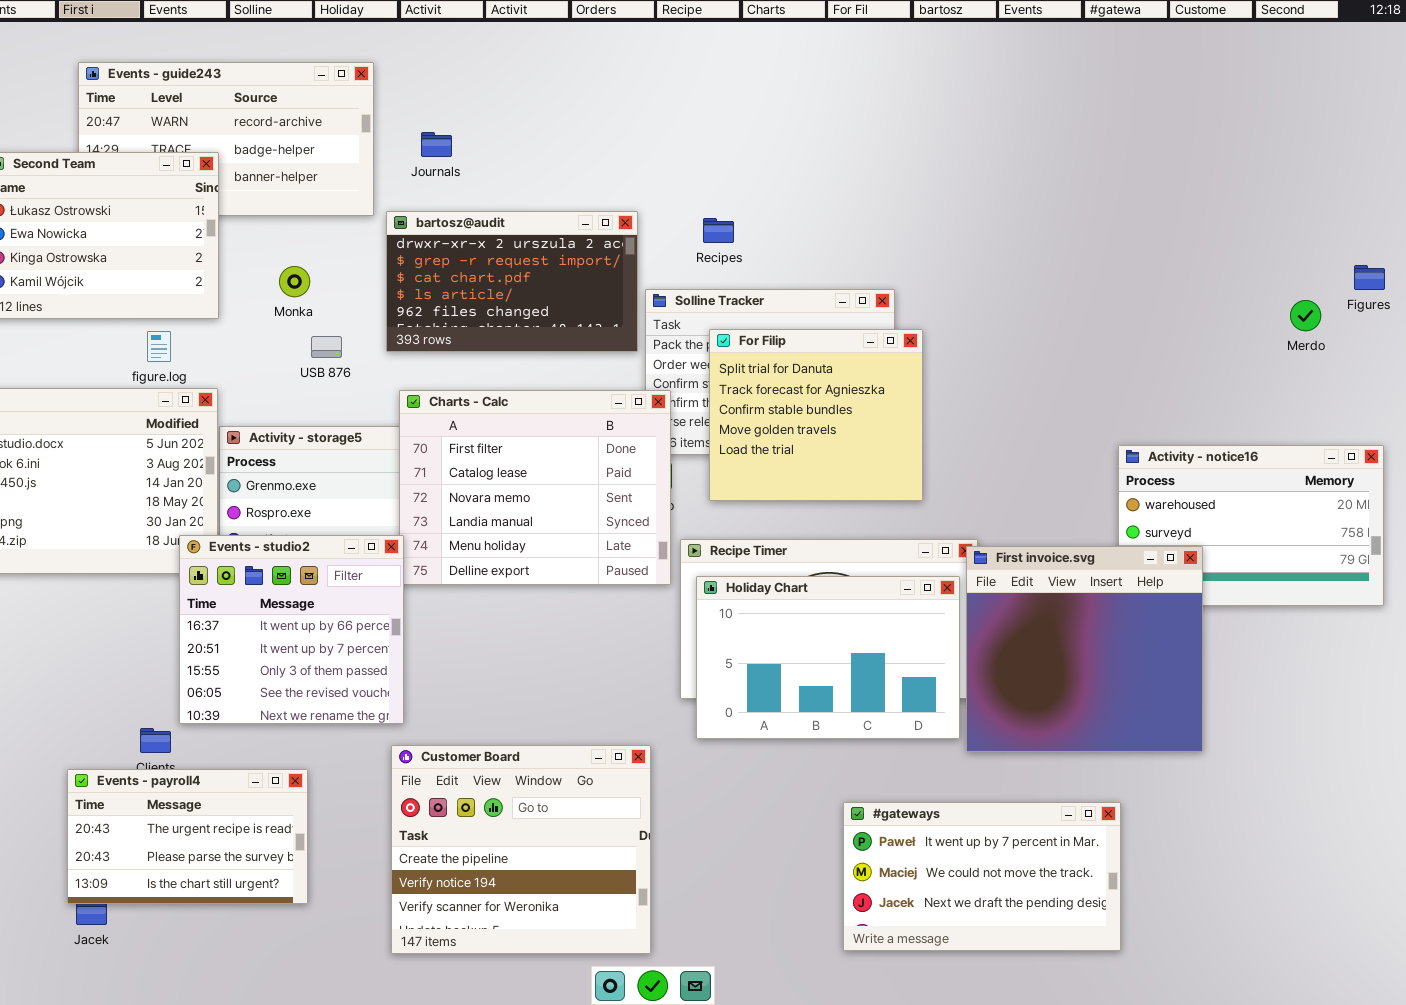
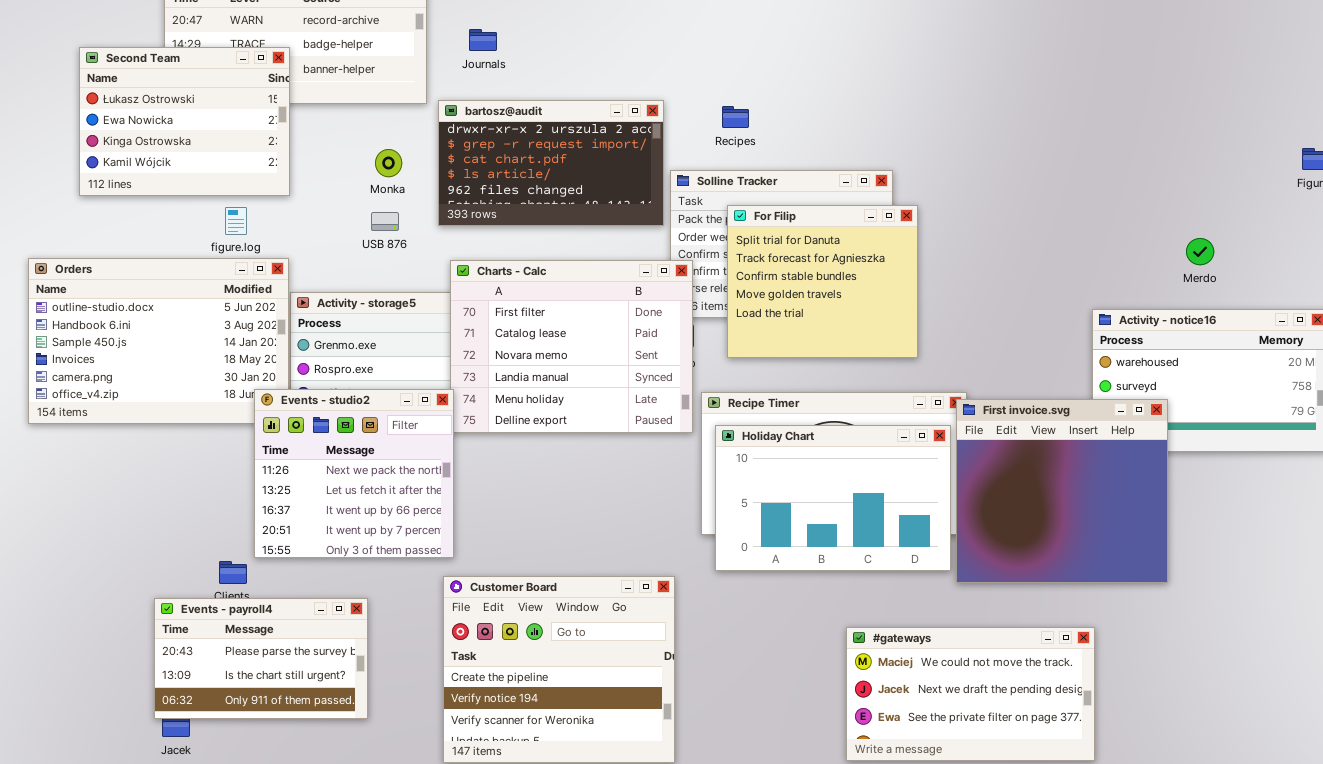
Monka: [279,266,310,297] -> [375,149,402,177], moved
Merdo: [1290,300,1321,331] -> [1186,238,1214,265], moved
Events - studio2: [179,535,404,724] -> [254,389,454,558], scrolled up 2 rows
Events - payroll4: [67,769,308,904] -> [154,598,368,719], scrolled down 1 row
#gateways: [843,802,1121,951] -> [846,627,1095,761], scrolled down 1 row

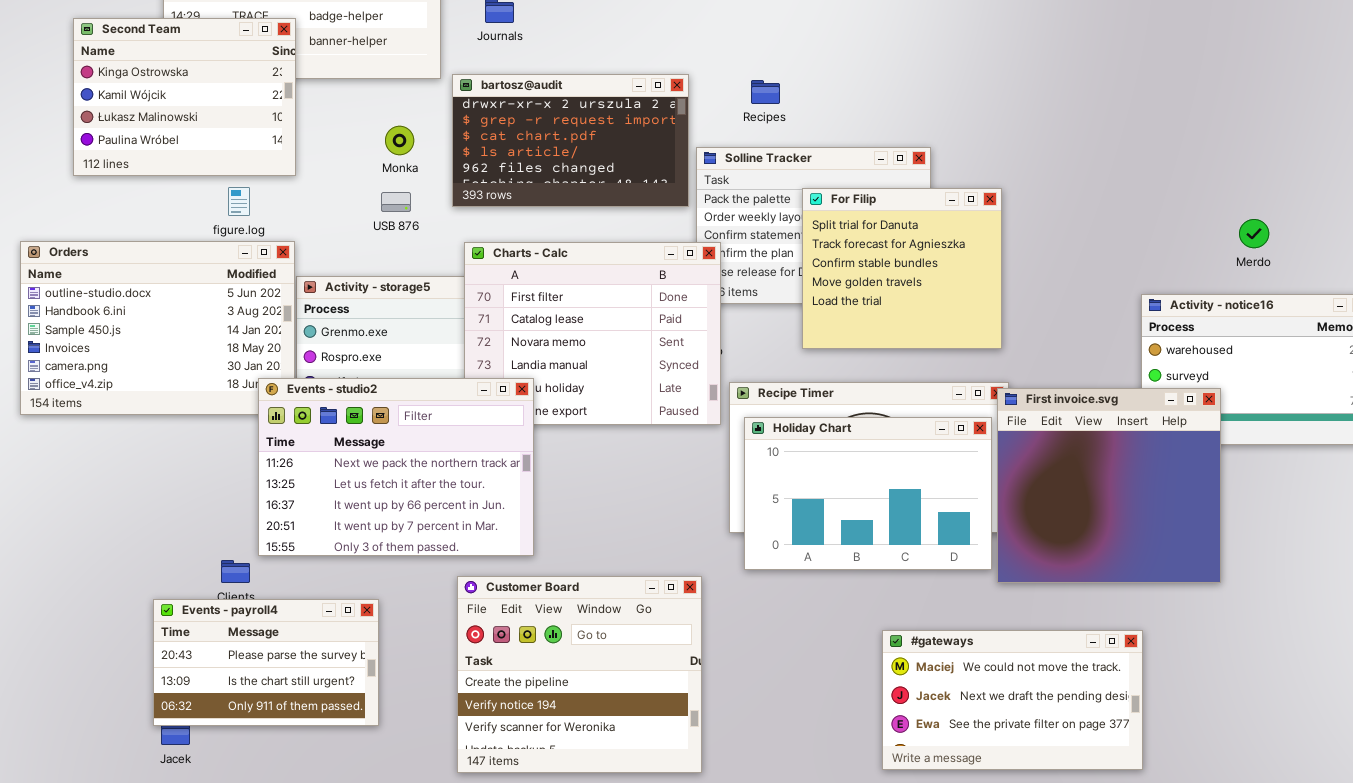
Second Team: [79,47,290,196] -> [73,18,296,176], scrolled down 2 rows
For Filip: [727,205,918,358] -> [802,188,1002,349], moved
Events - studio2: [254,389,454,558] -> [258,378,534,556], resized

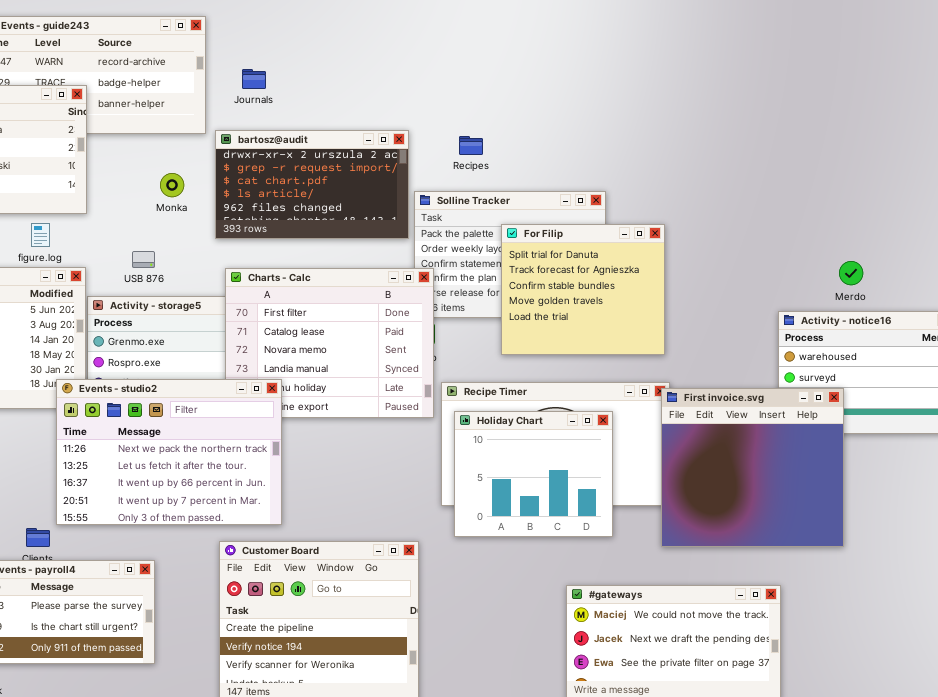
USB 876: [381,192,411,212] -> [132,251,155,268], moved
Merdo: [1239,219,1269,248] -> [839,261,863,285], moved
Holiday Chart: [744,417,992,570] -> [454,411,613,537], resized

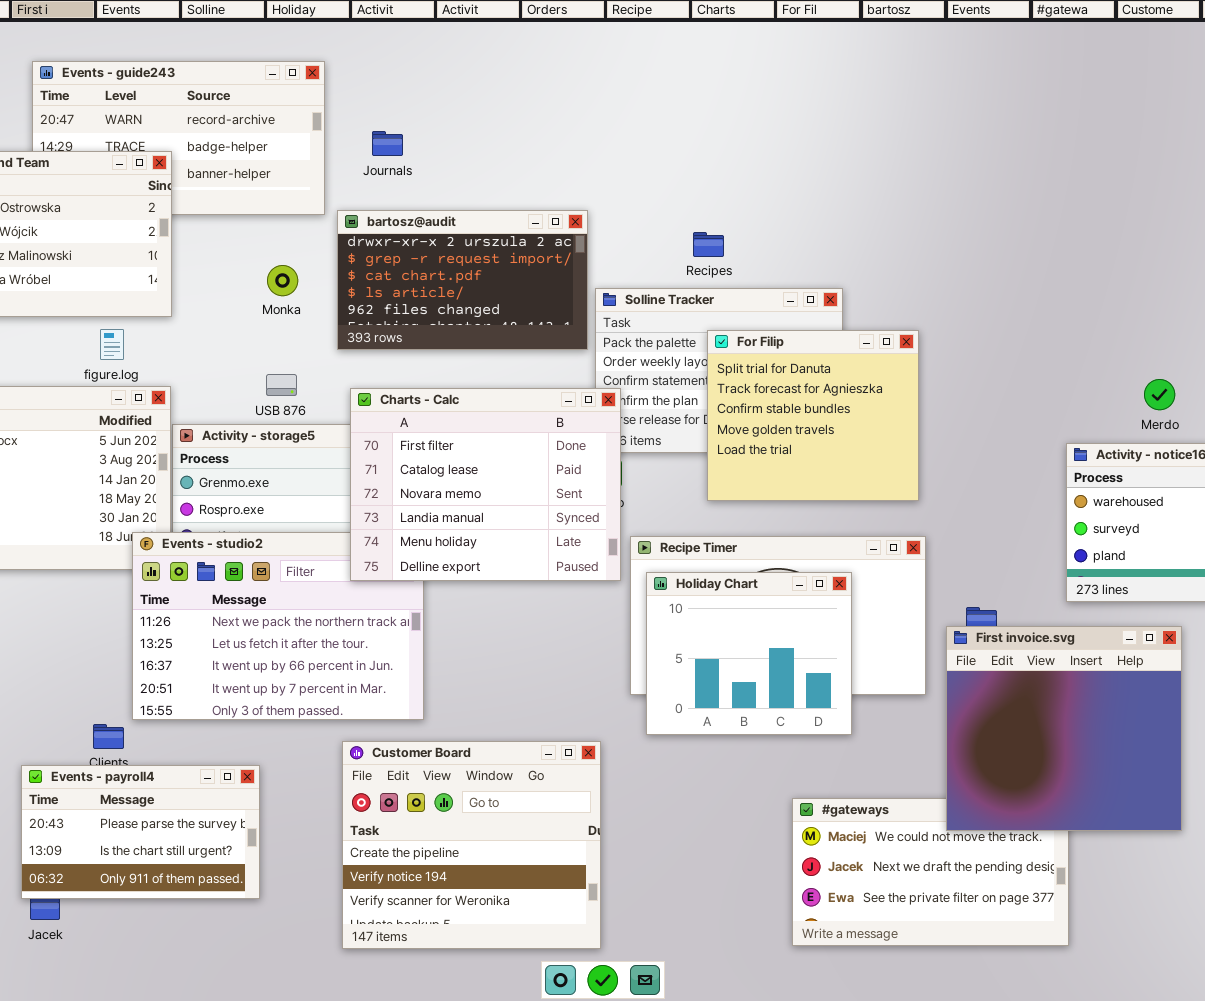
Recipes: [459,136,483,155] -> [693,232,724,257], moved
USB 876: [132,251,155,268] -> [266,374,297,396], moved
Charts - Calc: [225,268,434,418] -> [350,388,621,581], raised
First invoice.svg: [661,388,844,547] -> [946,626,1182,831], moved

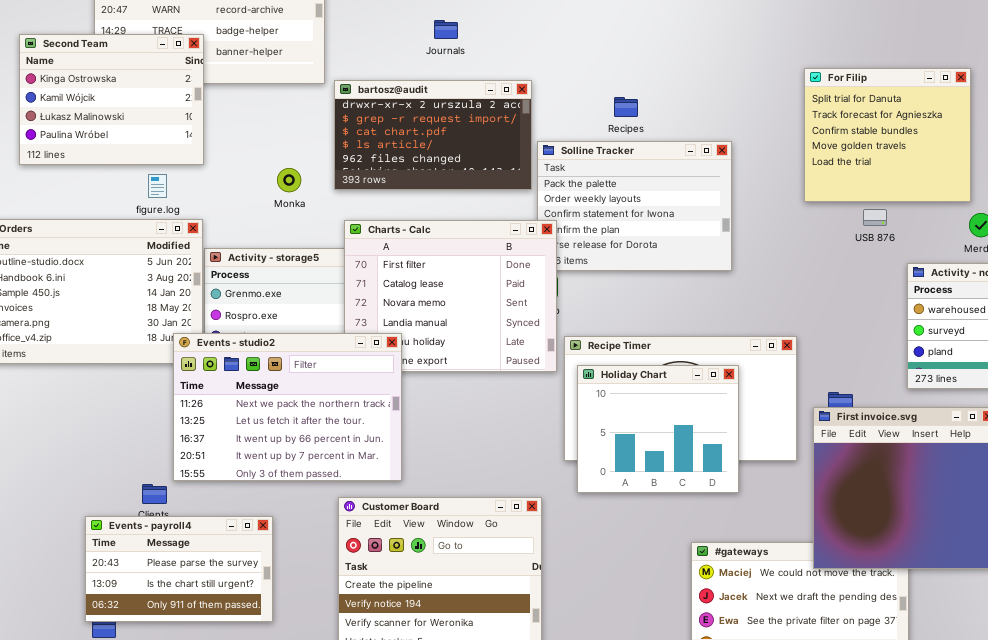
Journals: [372,131,403,156] -> [434,20,458,39], moved
Monka: [267,265,298,296] -> [277,168,301,192], moved
For Filip: [707,330,919,501] -> [804,68,971,202], moved
USB 876: [266,374,297,396] -> [863,209,887,226], moved
Events - studio2: [132,532,424,720] -> [173,333,402,481], raised

